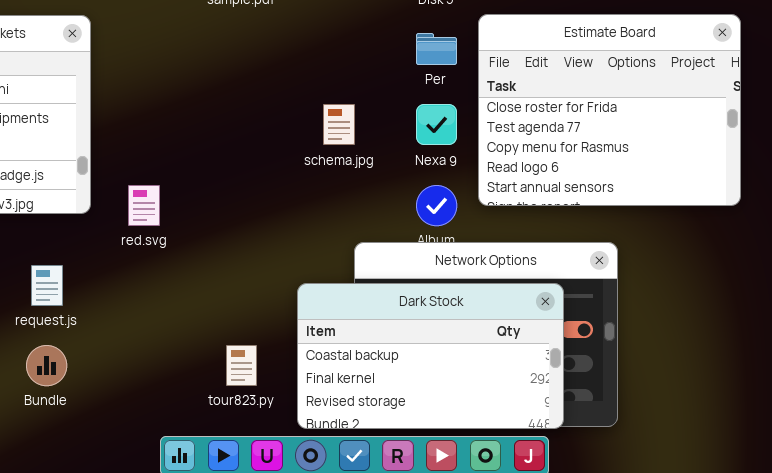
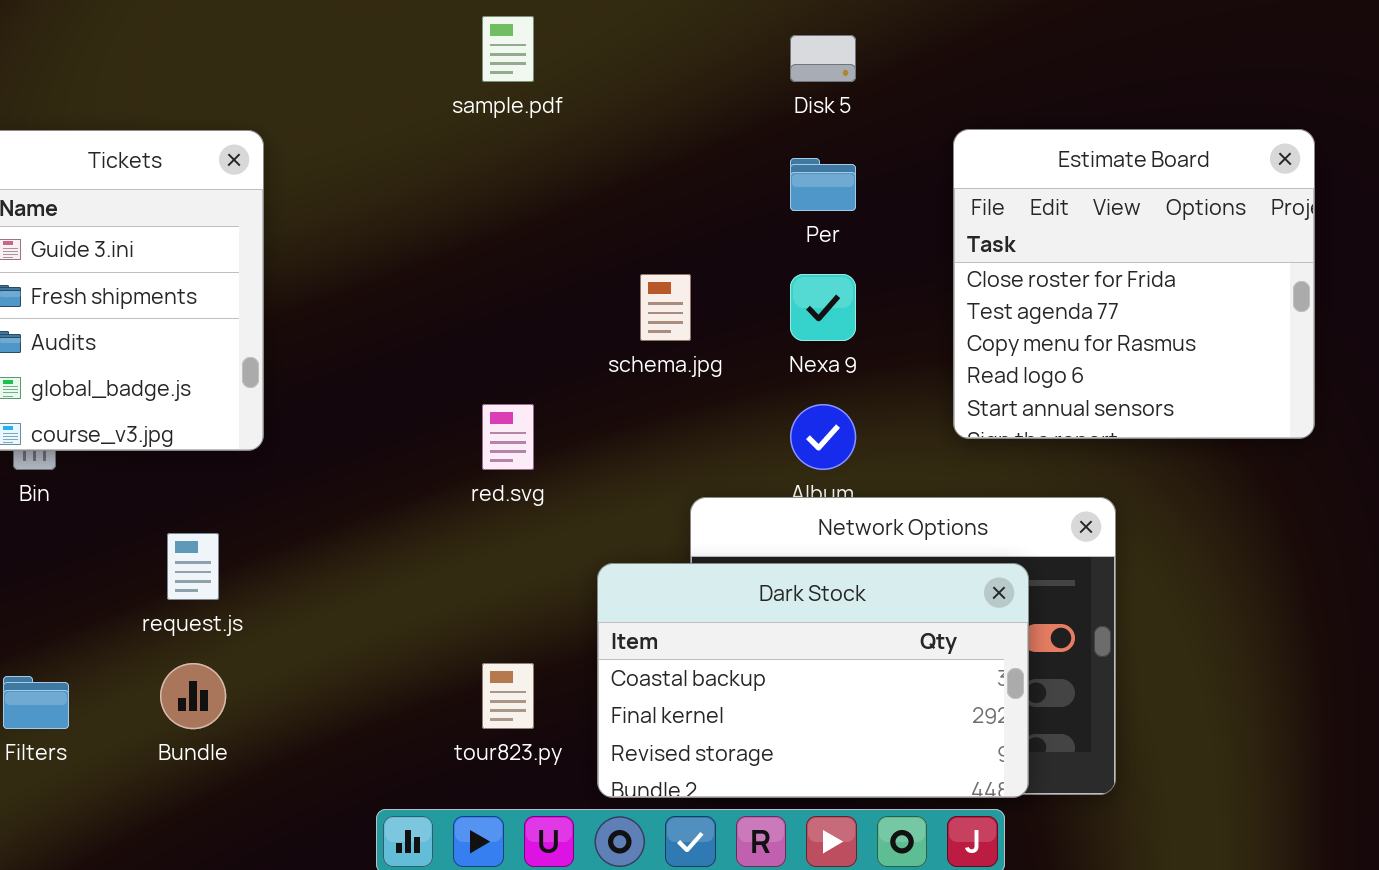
Estimate Board: [478,14,741,206] -> [953,129,1315,439], resized
red.svg: [128,185,160,226] -> [482,404,534,470], moved

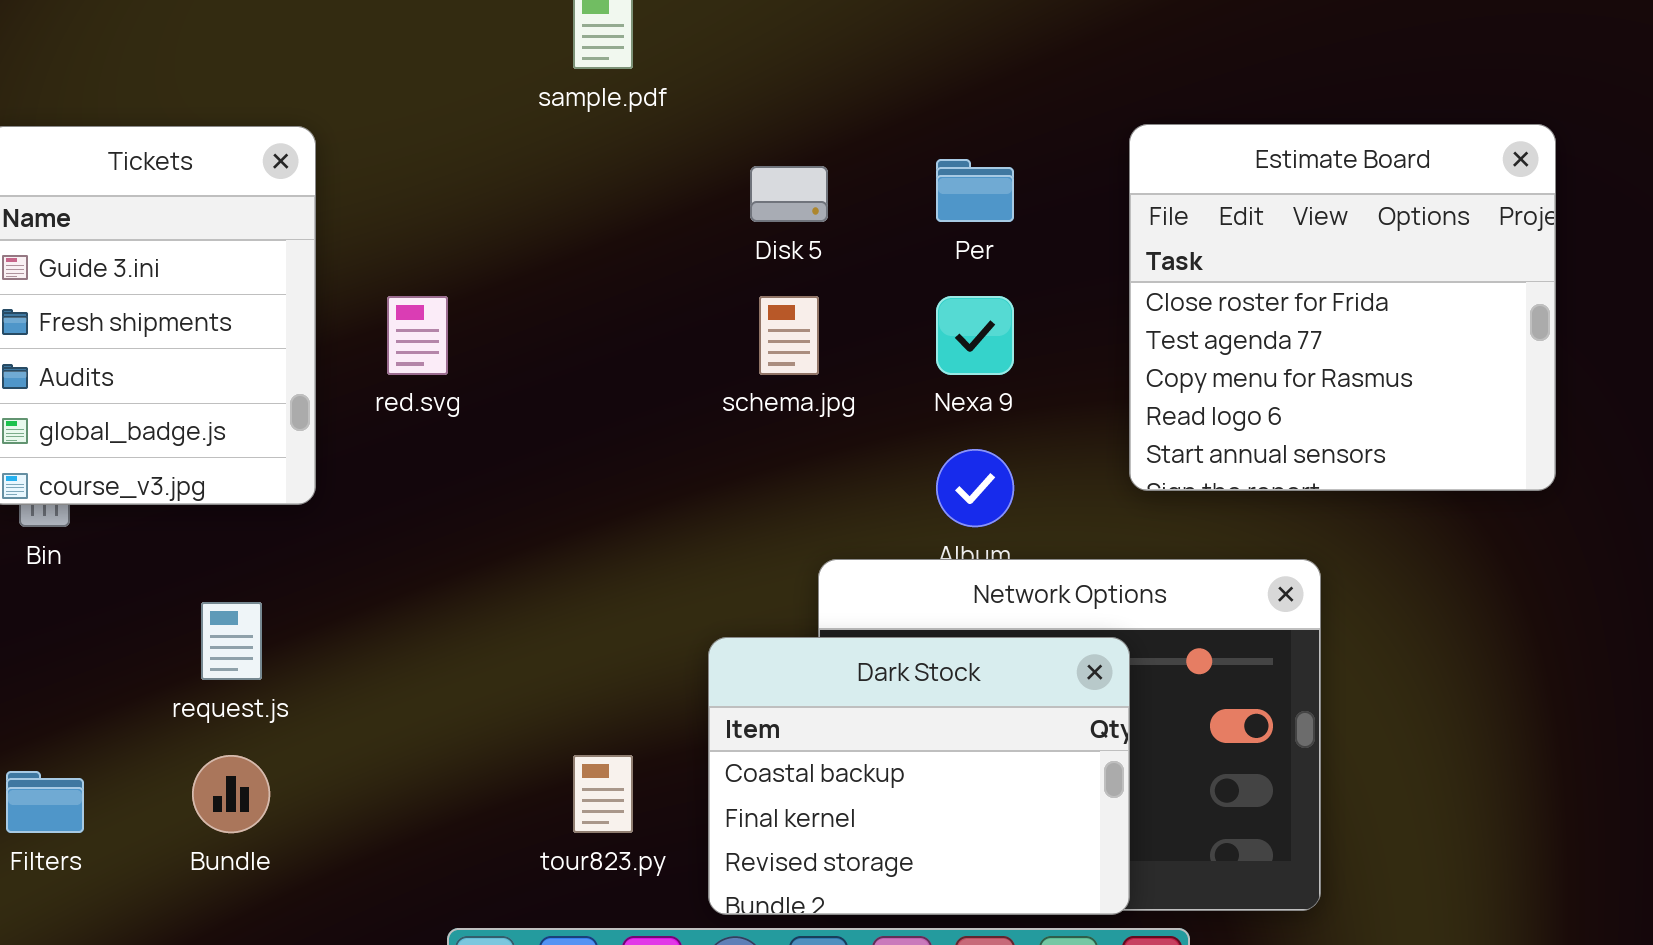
Disk 5: [790,35,856,82] -> [750,166,828,222], moved
red.svg: [482,404,534,470] -> [387,296,448,375], moved
Dark Stock: [597,563,1029,798] -> [708,637,1130,915], resized

